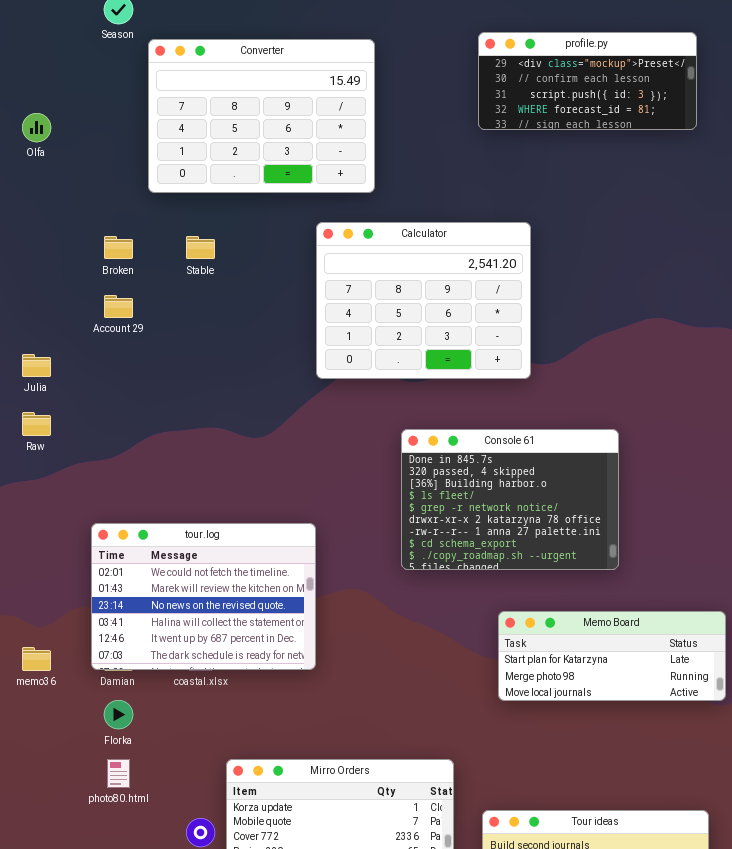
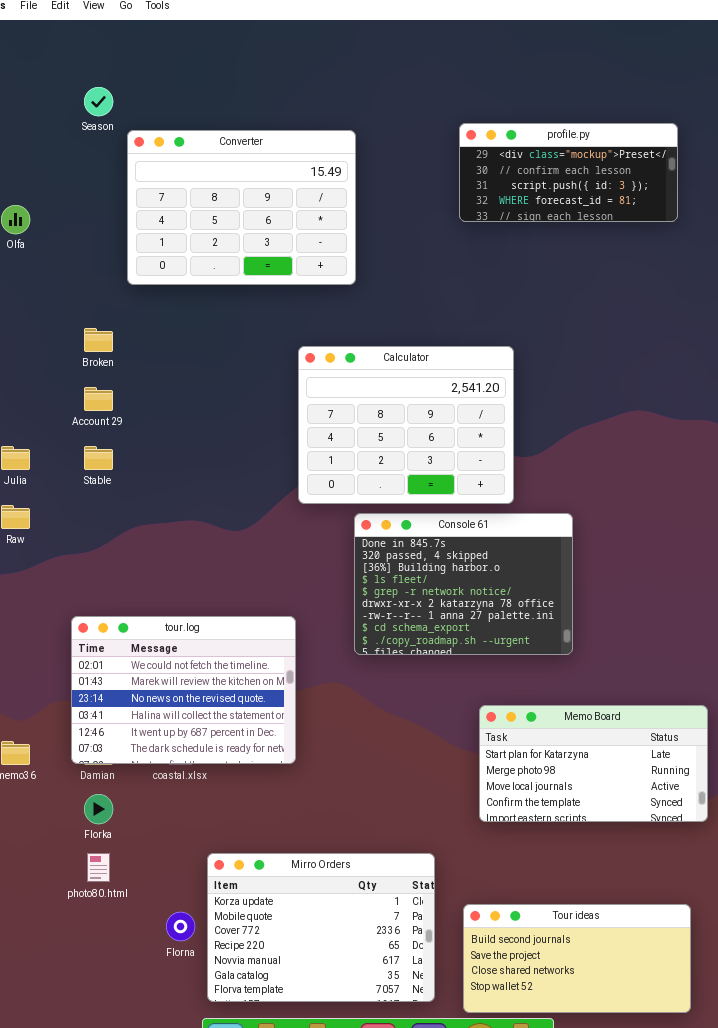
Calculator: [316,222,531,379] -> [298,346,514,504], moved
Stable: [186,236,215,259] -> [84,446,113,470], moved
Console 61: [401,429,619,570] -> [354,513,573,655], moved
Memo Board: [498,611,726,701] -> [479,705,708,822], resized

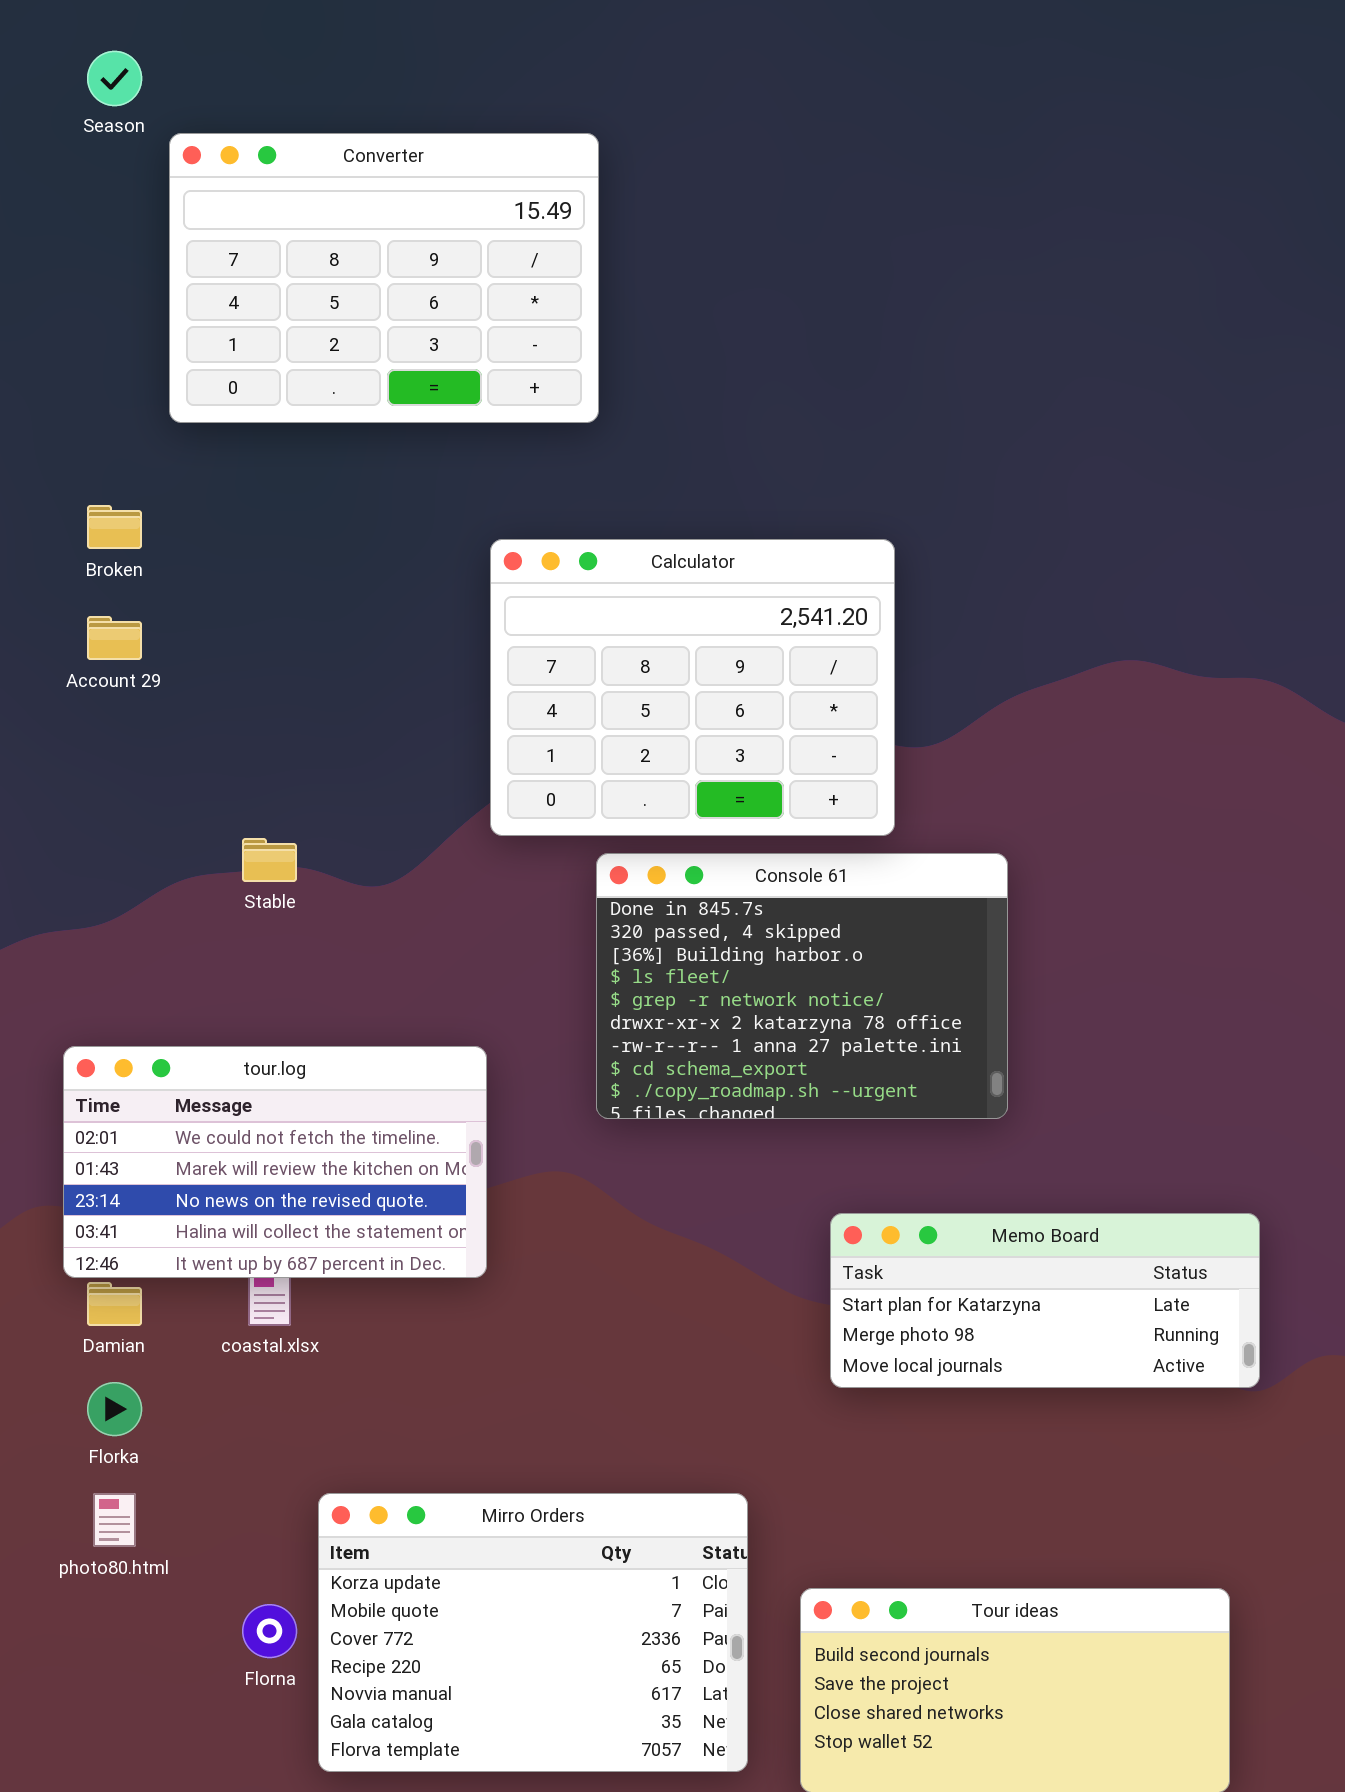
profile.py: [459,123,678,222] -> none, closed
Stable: [84,446,113,470] -> [242,838,297,882], moved
tour.log: [71,616,296,764] -> [63,1046,487,1278], resized
Memo Board: [479,705,708,822] -> [830,1213,1260,1388], resized

